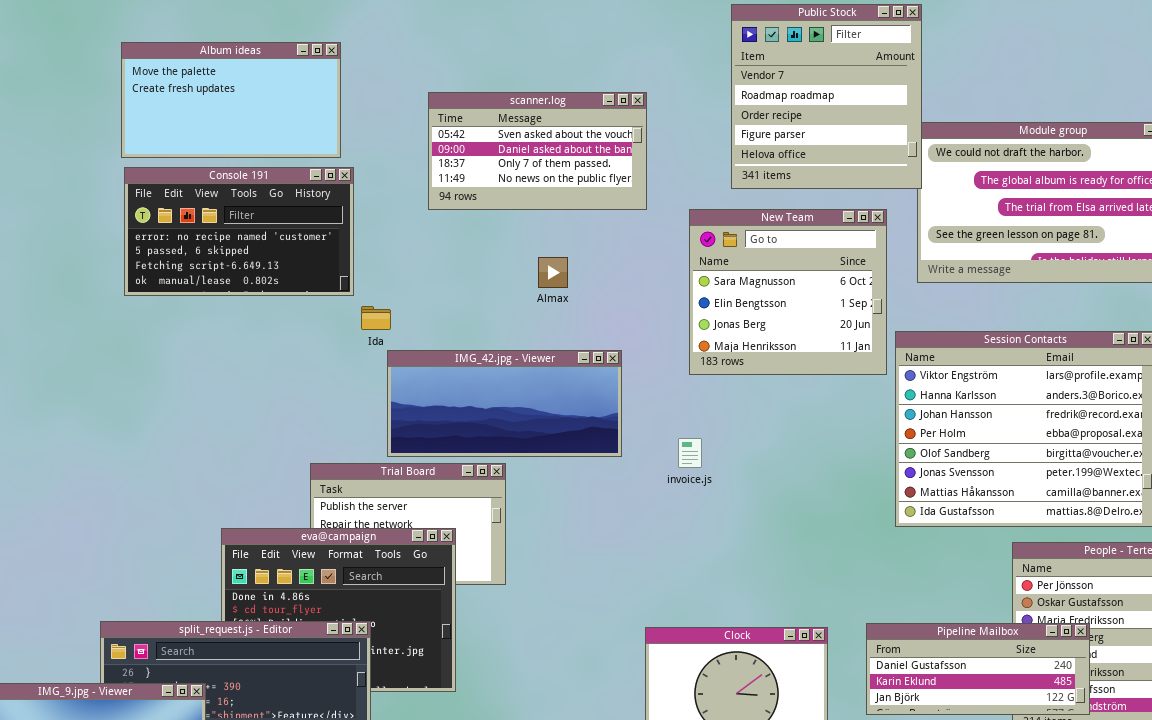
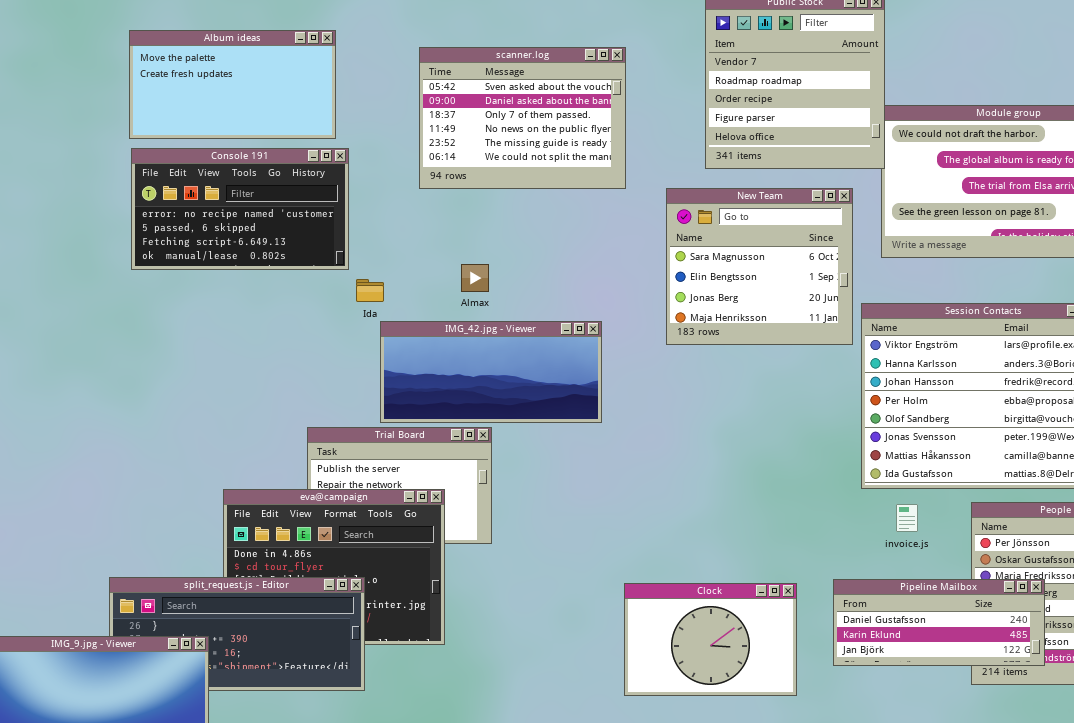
scanner.log: [428,92,647,210] -> [419,47,626,189], resized
Almax: [538,257,568,288] -> [461,264,489,292], moved
invoice.js: [678,438,702,468] -> [896,504,918,532], moved

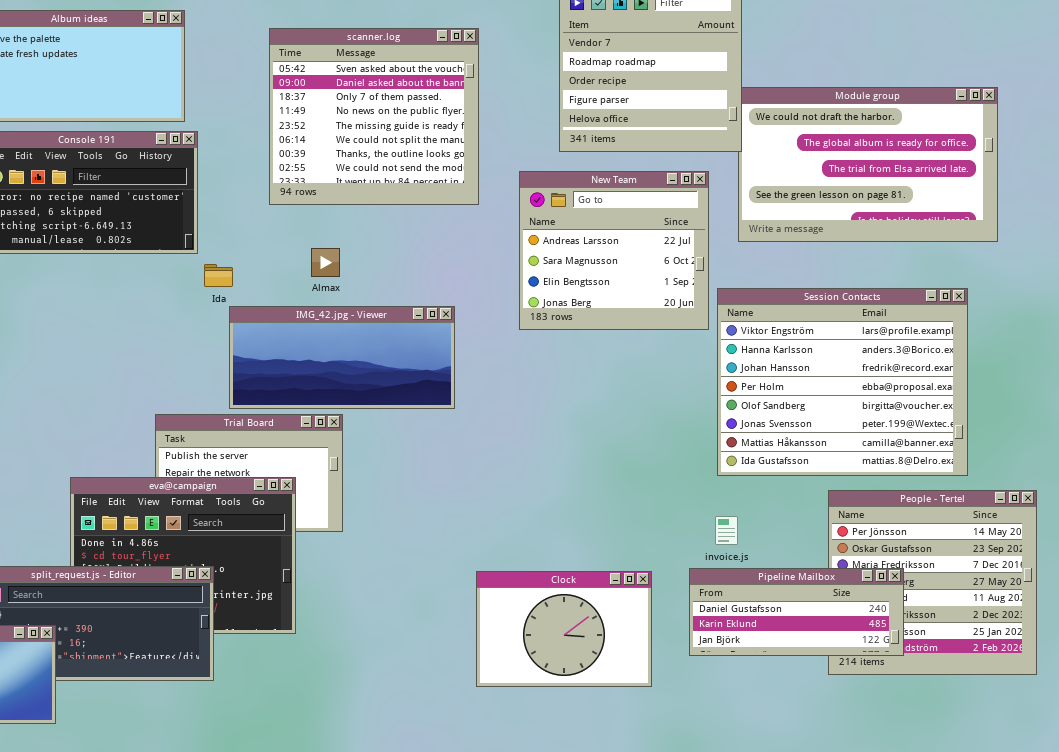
scanner.log: [419,47,626,189] -> [269,28,479,205], resized
New Team: [666,188,853,345] -> [519,171,709,330], scrolled up 1 row
invoice.js: [896,504,918,532] -> [715,516,738,545], moved

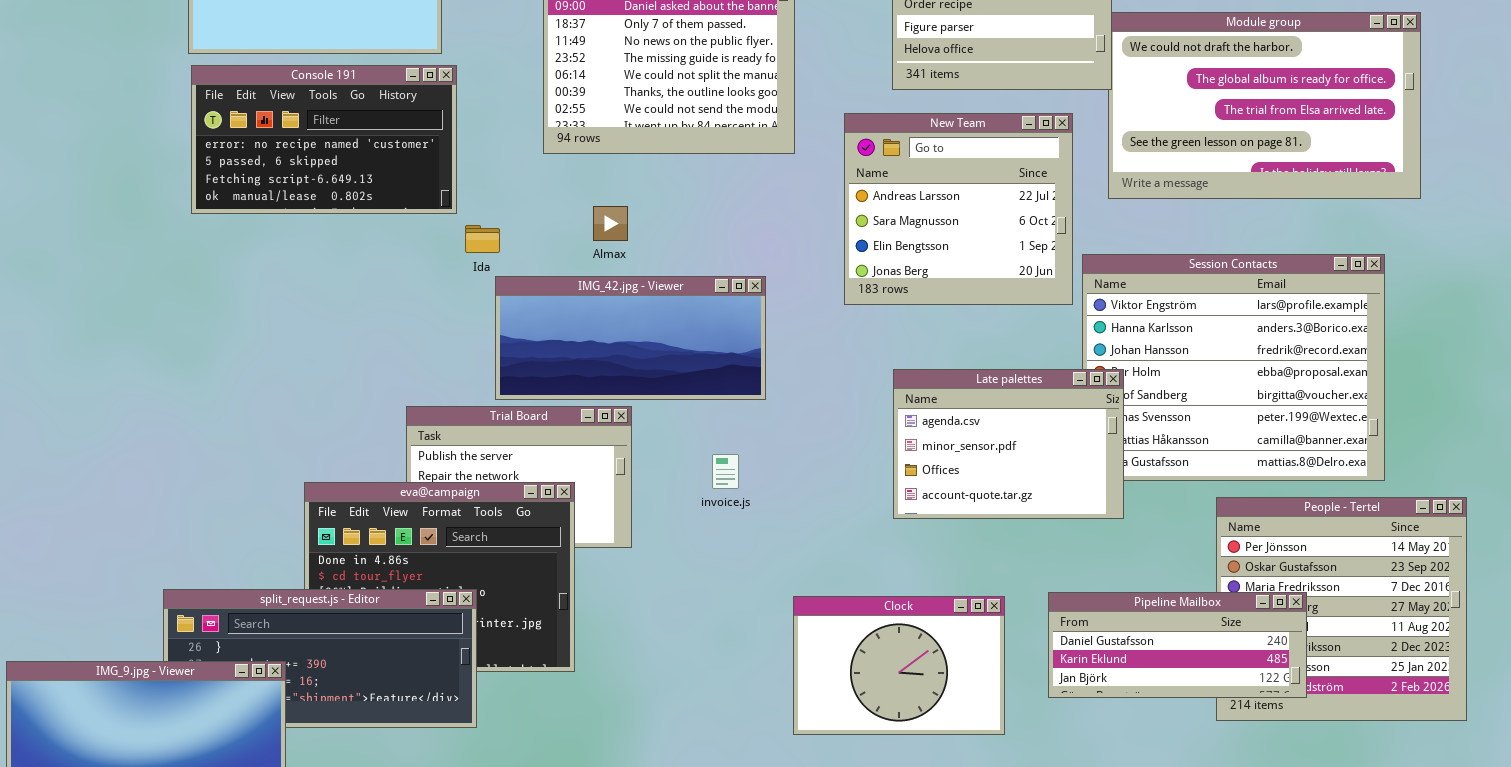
Late palettes: none -> [893,369,1124,519], opened
invoice.js: [715,516,738,545] -> [712,454,739,489], moved

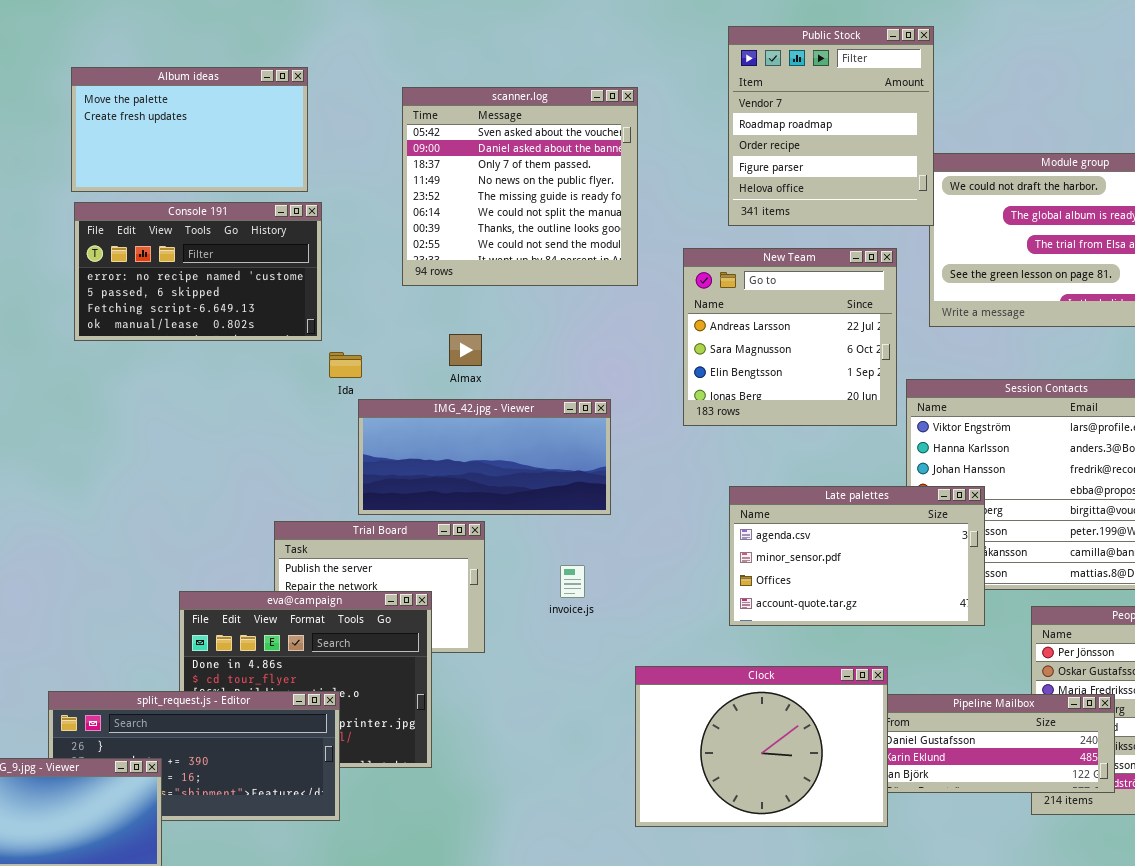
Late palettes: [893,369,1124,519] -> [729,486,985,626], resized
Clock: [793,596,1005,735] -> [635,666,888,827], resized

